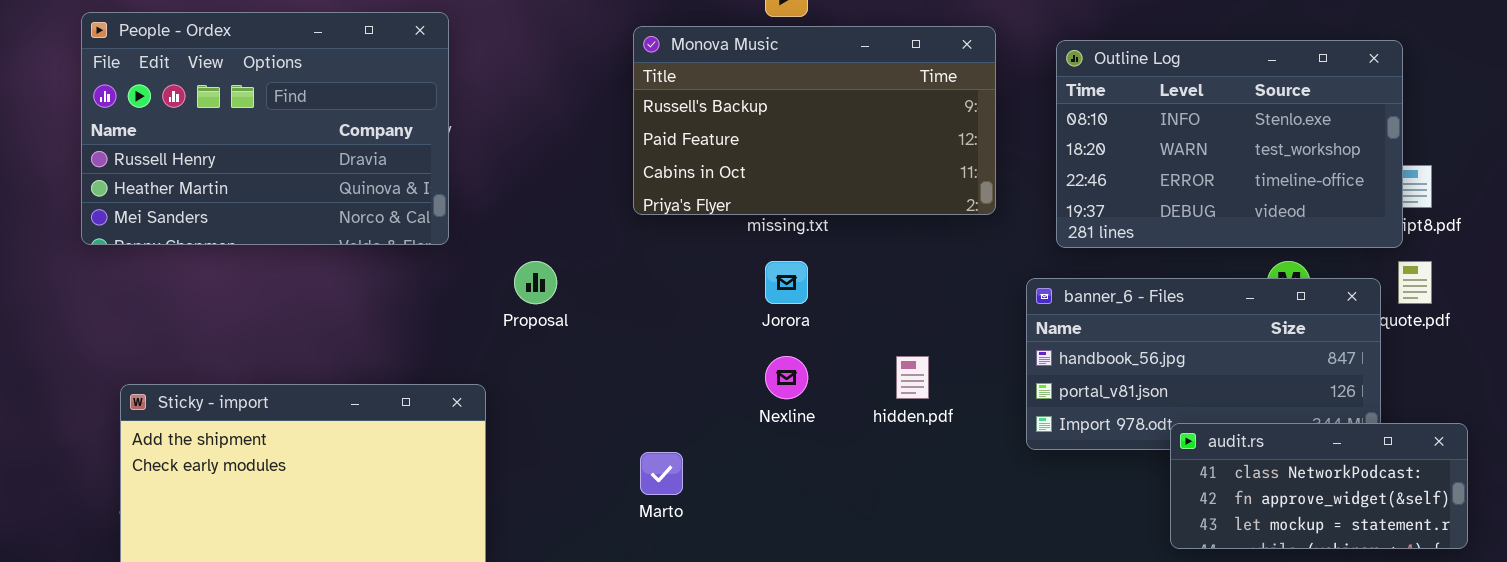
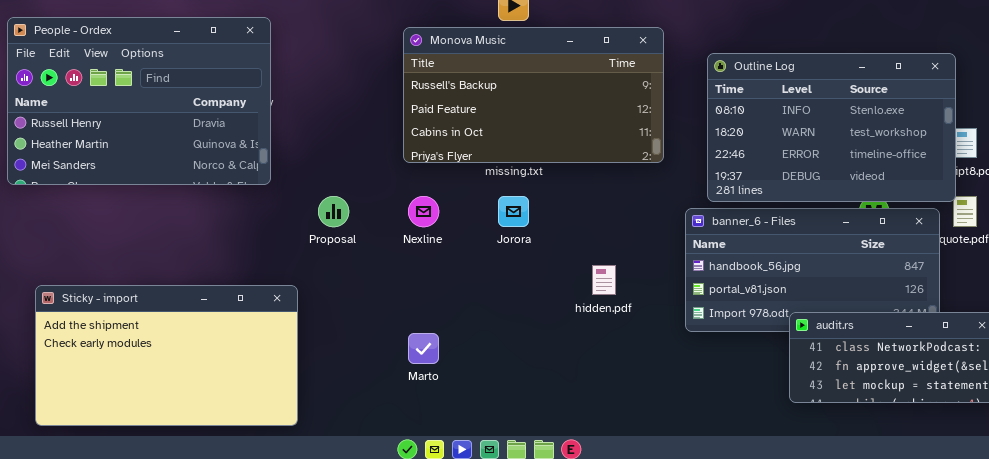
Outline Log: [1056,40,1403,248] -> [707,53,956,202], moved
Nexline: [765,356,808,399] -> [408,196,439,227], moved

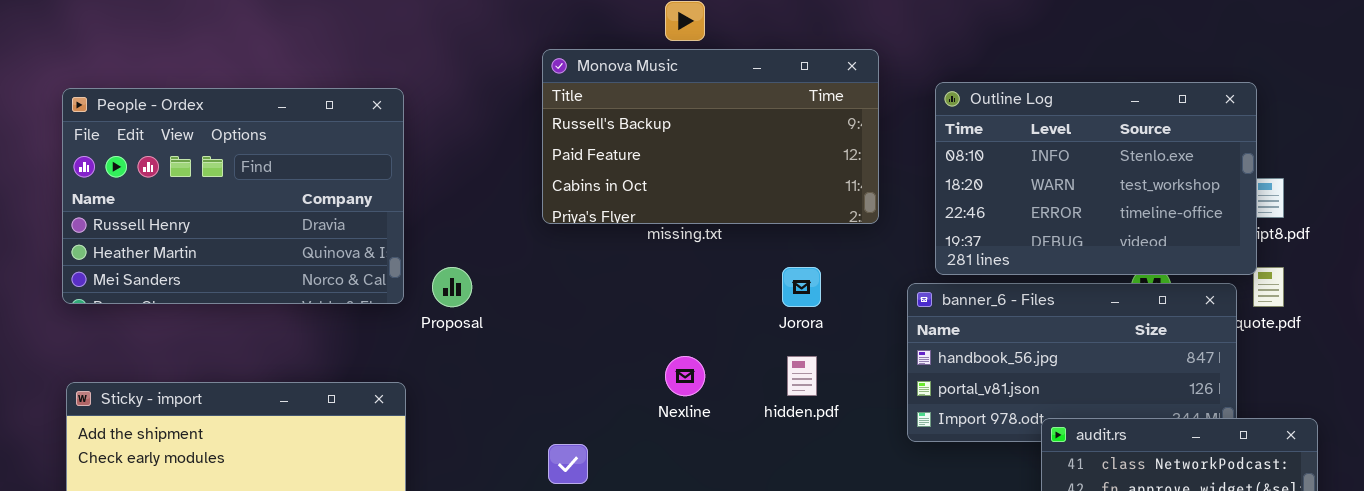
People - Ordex: [7,17,271,185] -> [62,88,404,304], moved
Nexline: [408,196,439,227] -> [665,356,705,396], moved
Jorora: [498,196,529,227] -> [782,267,821,307], moved

